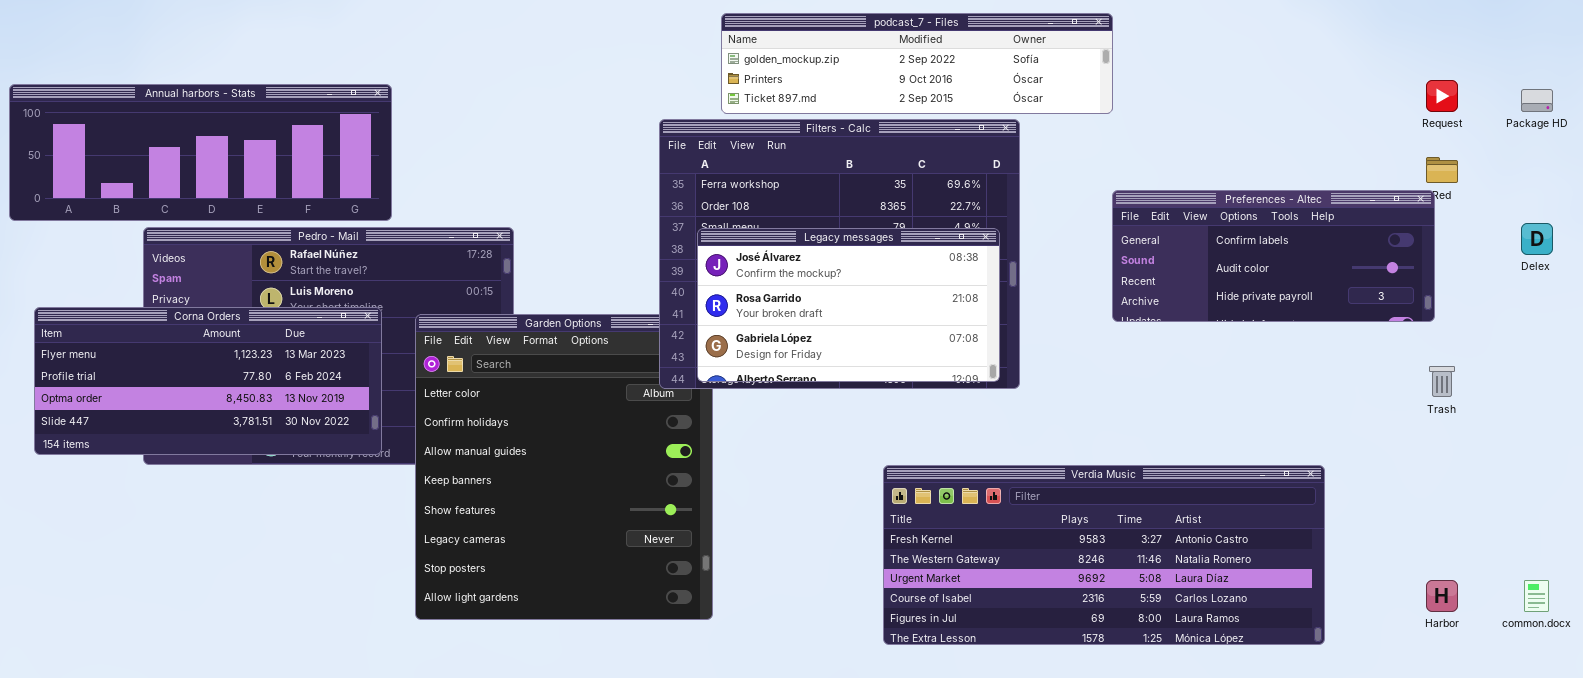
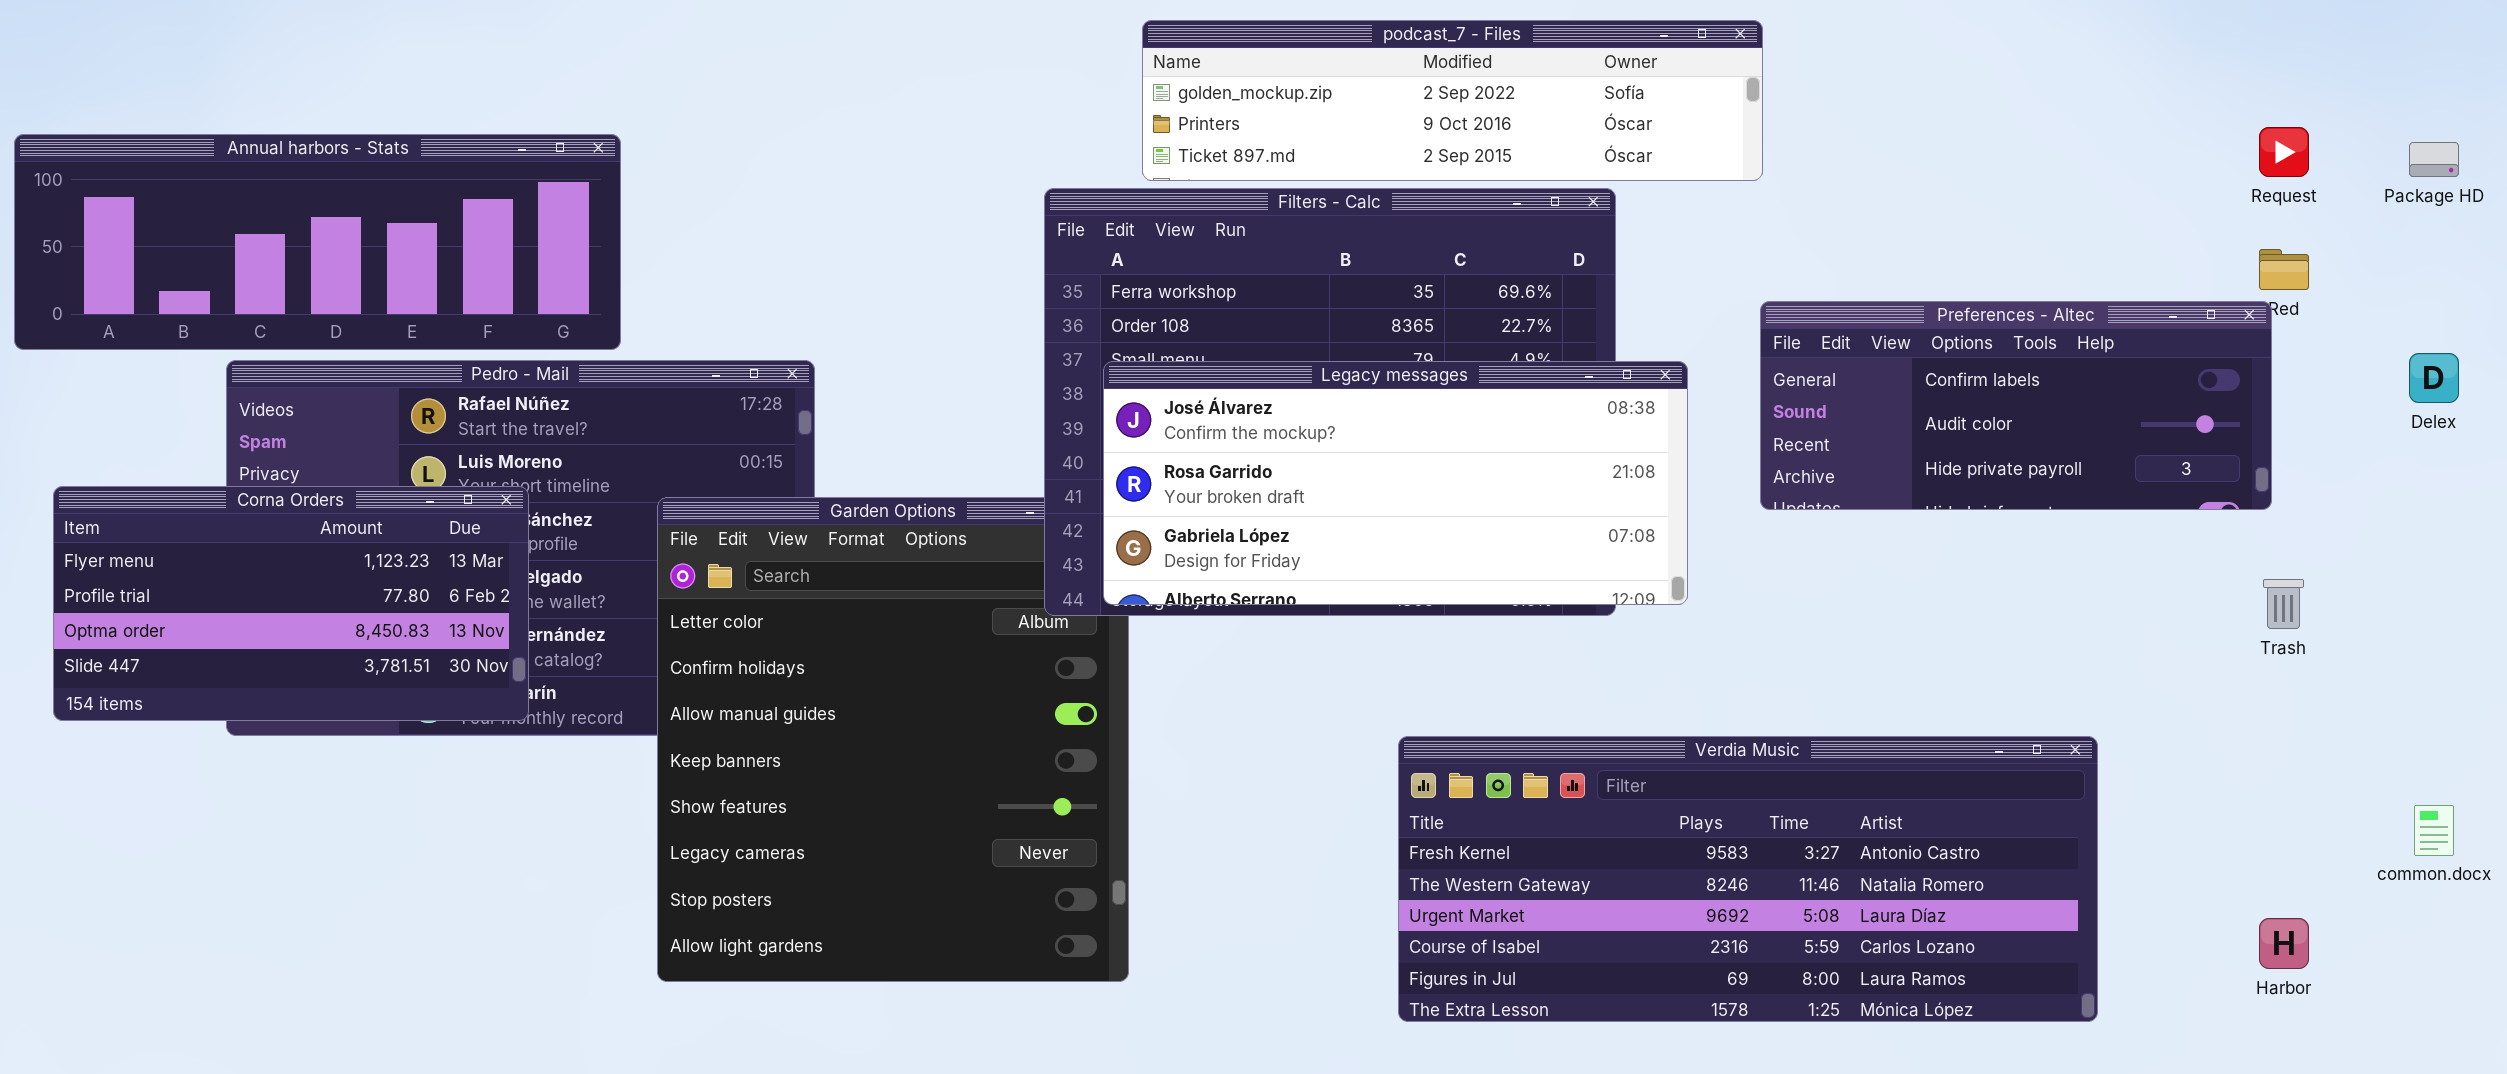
Legacy messages: [697,228,1000,382] -> [1103,361,1688,605], resized
Corna Orders: [34,307,382,455] -> [53,486,529,721], resized
common.docx: [1524,580,1549,612] -> [2414,805,2454,856], moved

